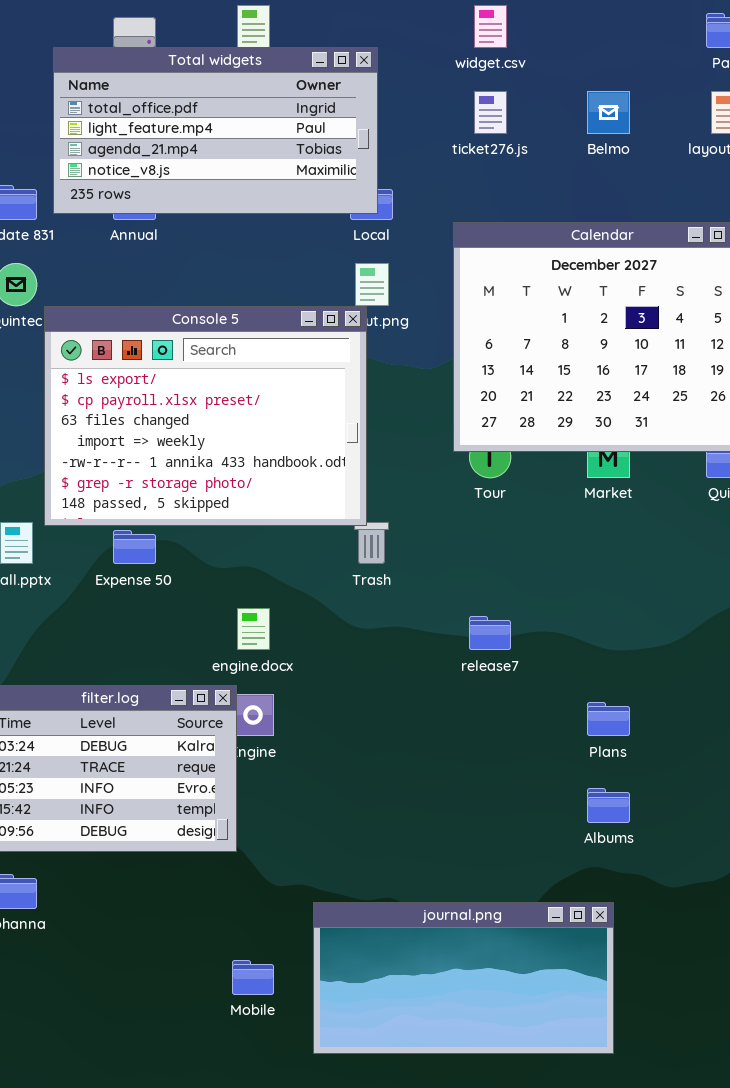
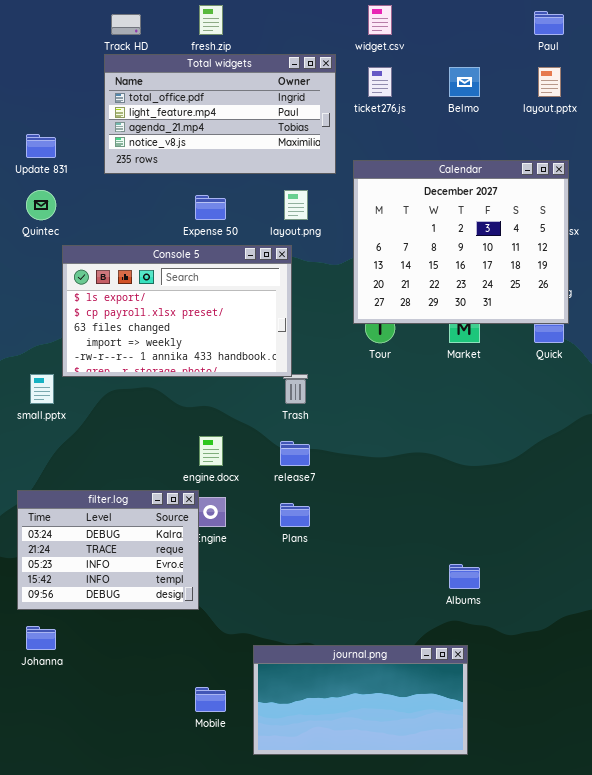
Total widgets: [53,47,378,214] -> [104,54,336,174], moved
Console 5: [44,306,367,526] -> [62,245,292,377], resized
Expense 50: [113,530,156,564] -> [195,195,226,220], moved
release7: [469,616,511,650] -> [280,441,310,466], moved
Plans: [587,702,630,736] -> [280,503,310,527], moved

